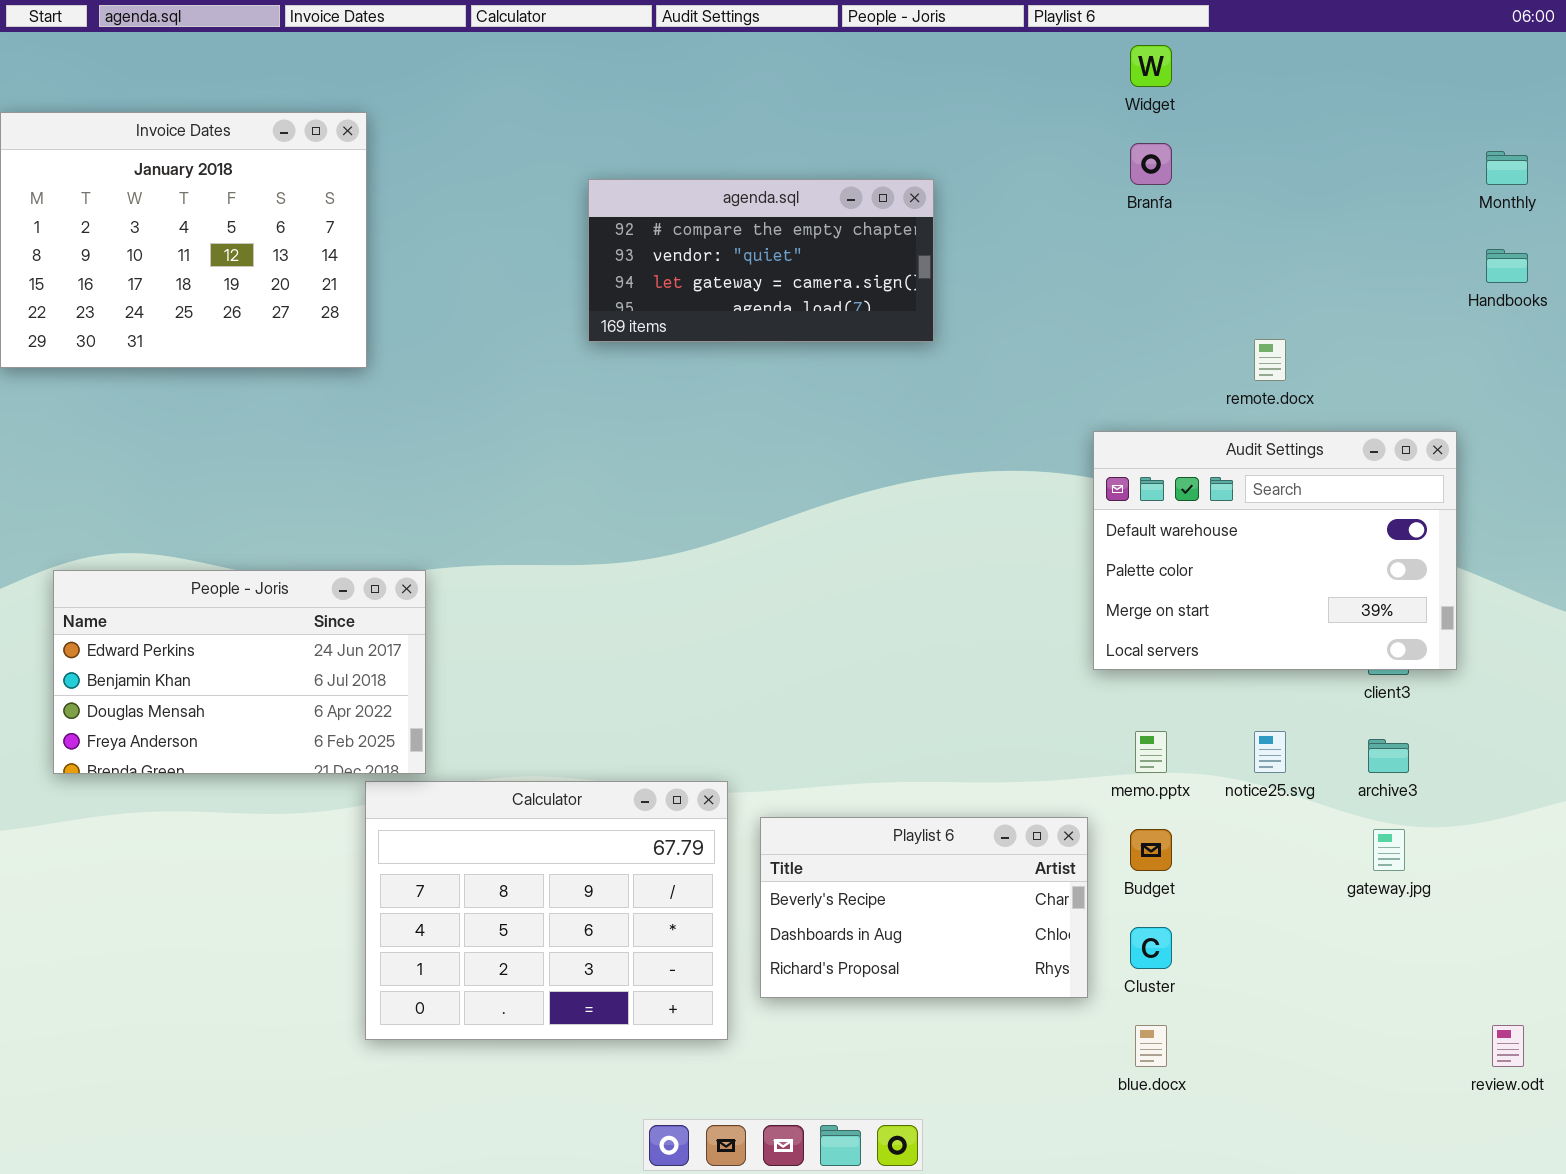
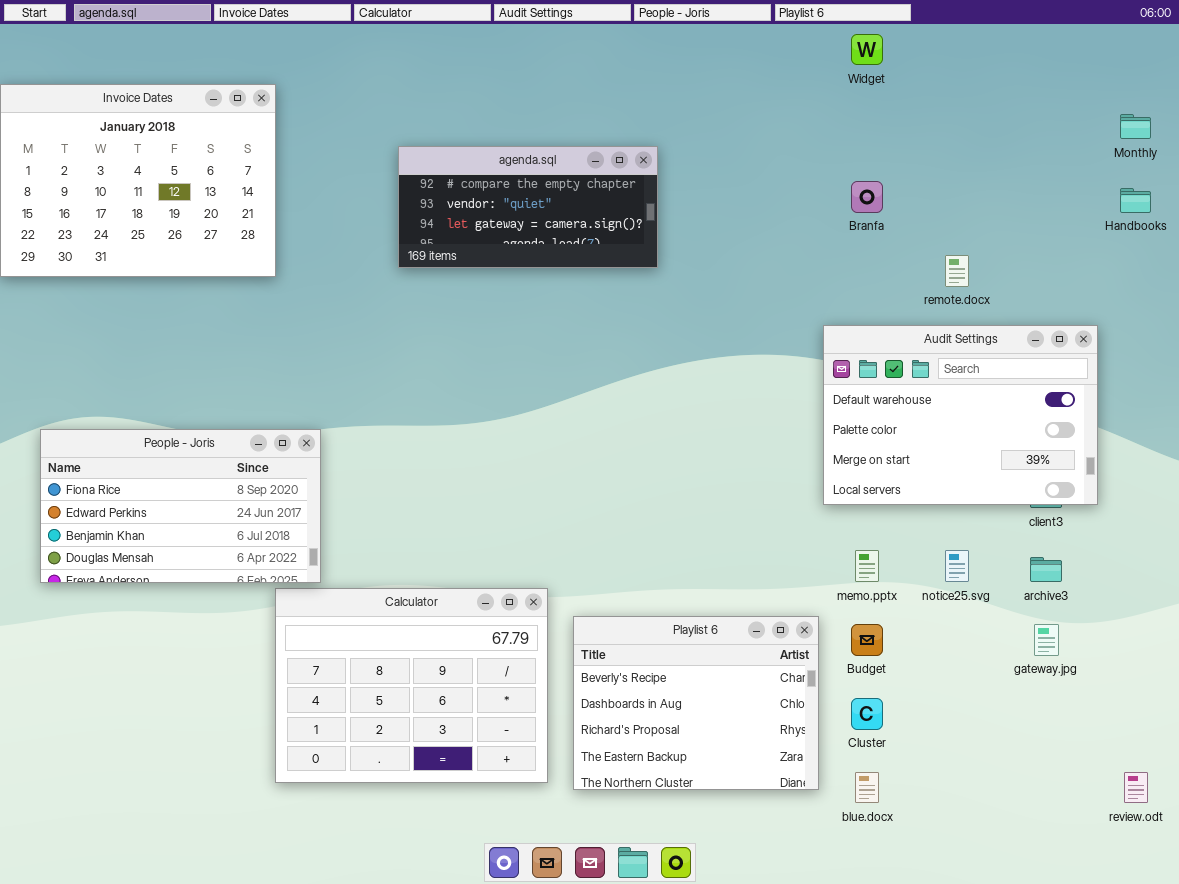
Branfa: [1130,143,1172,185] -> [851,181,883,213], moved
agenda.sql: [588,179,934,342] -> [398,146,658,268], moved
People - Joris: [53,570,426,774] -> [40,429,321,583], scrolled up 1 row
Playlist 6: [760,817,1088,998] -> [573,616,819,790], resized

